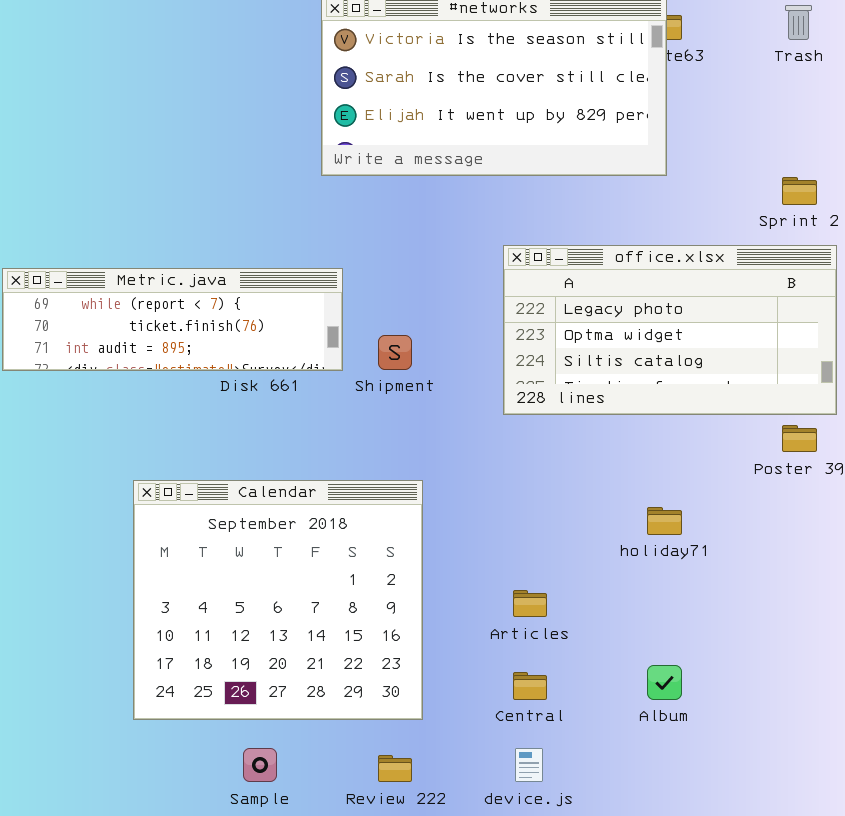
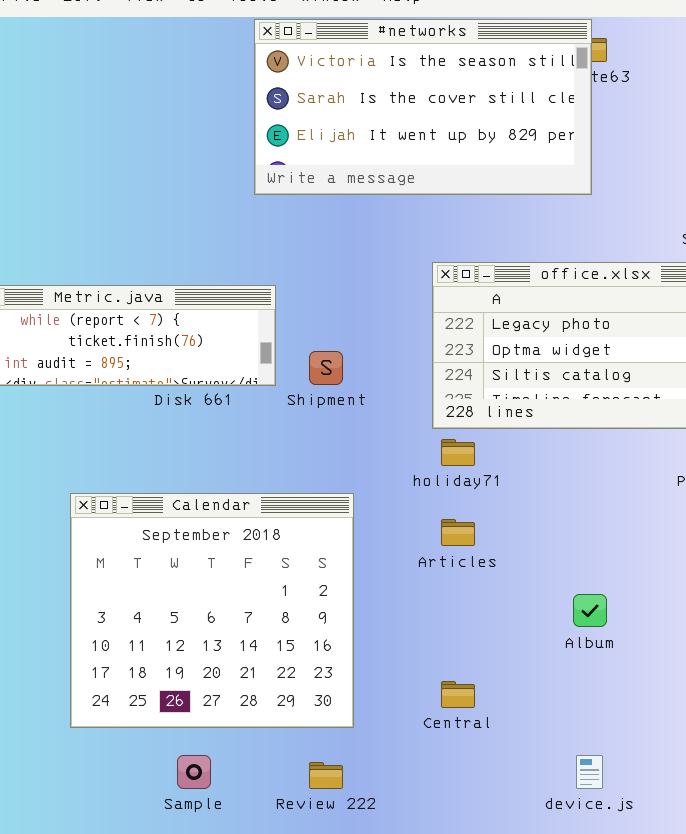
holiday71: [647,507,682,535] -> [441,439,475,466], moved
Articles: [513,590,547,617] -> [441,519,475,546], moved
Album: [647,665,682,700] -> [573,594,607,627], moved
device.js: [515,748,543,782] -> [576,755,603,789], moved

